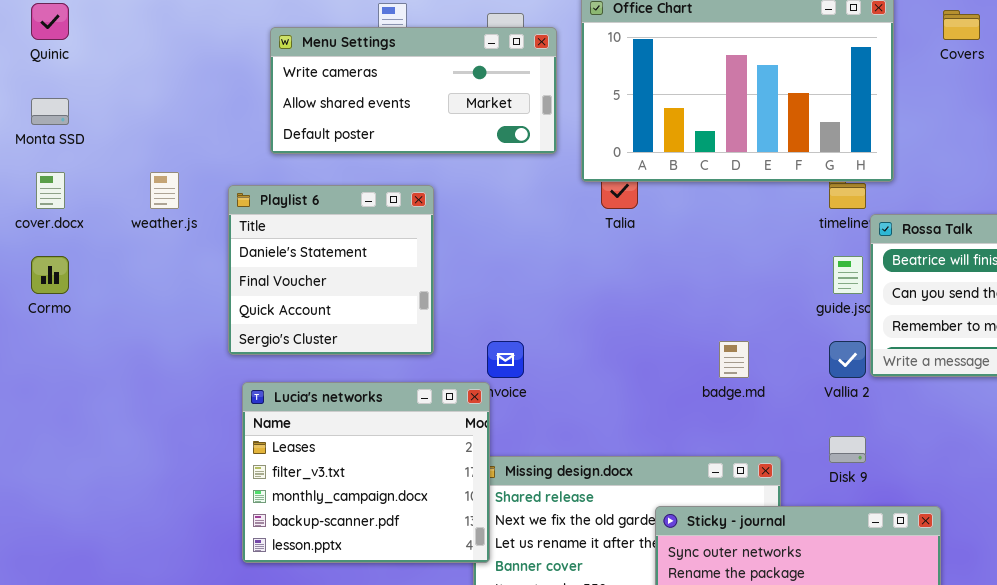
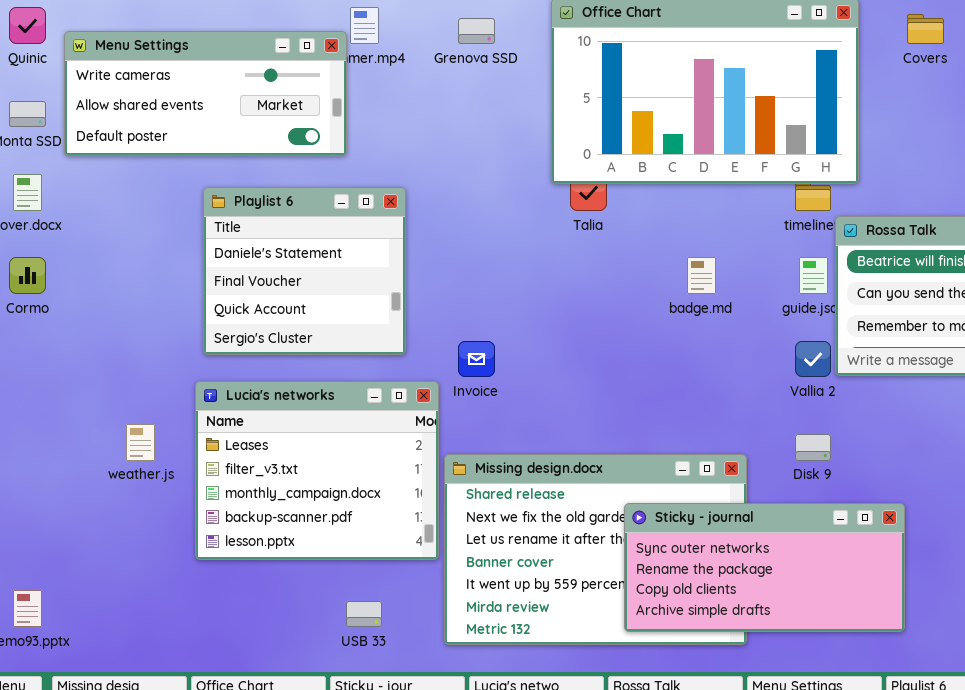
Menu Settings: [270,27,557,154] -> [64,31,347,156], moved
weather.js: [150,172,179,209] -> [126,424,155,461], moved
badge.md: [719,341,749,378] -> [687,257,716,294], moved
Lucia's networks: [242,382,490,563] -> [195,381,439,560], moved

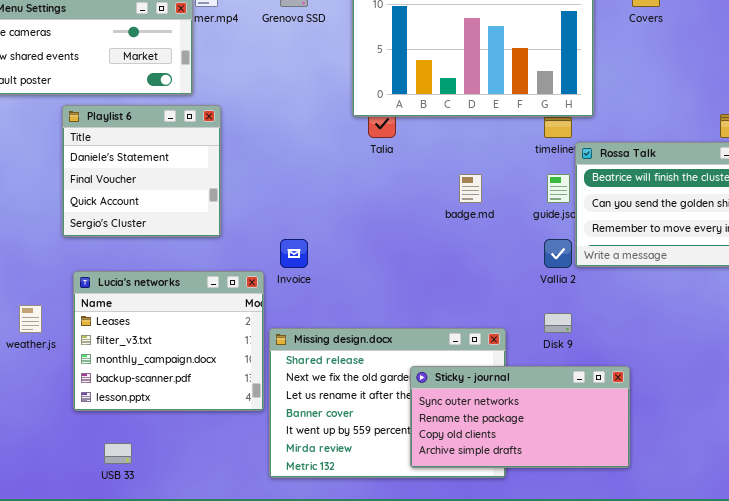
Playlist 6: [203,187,406,355] -> [62,105,221,237], moved
USB 33: [346,601,382,627] -> [104,443,132,464], moved

